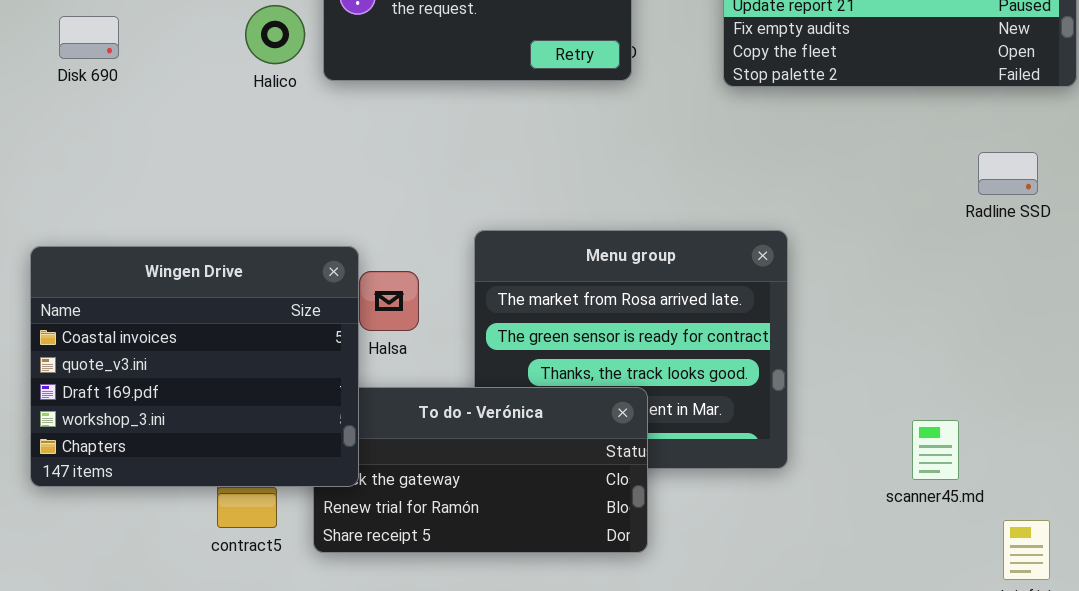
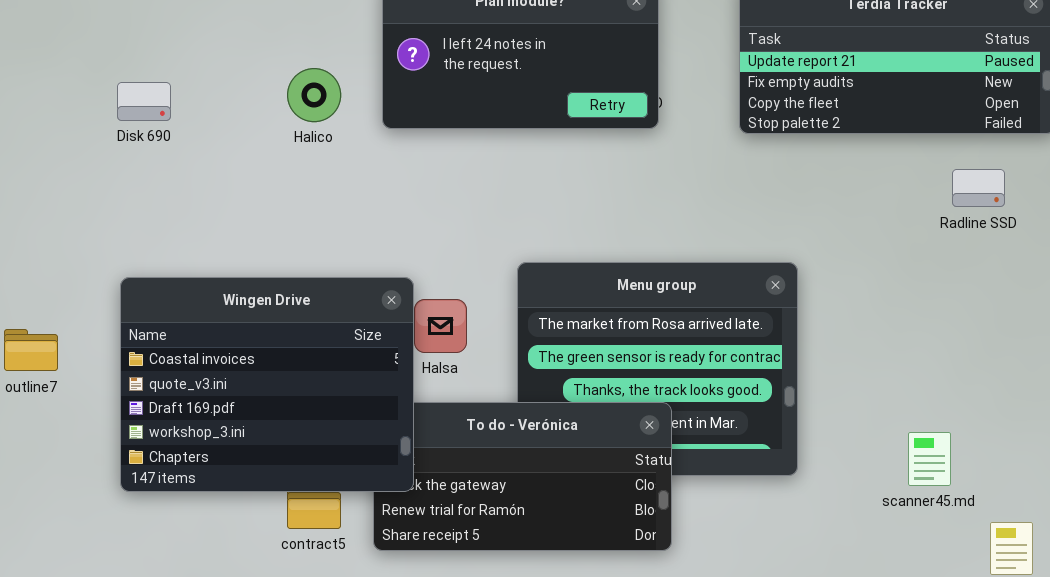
Halico: [245,5,305,64] -> [287,68,341,122], moved
Disk 690: [59,16,119,59] -> [117,82,171,121], moved
Radline SSD: [978,152,1038,195] -> [952,169,1005,207], moved

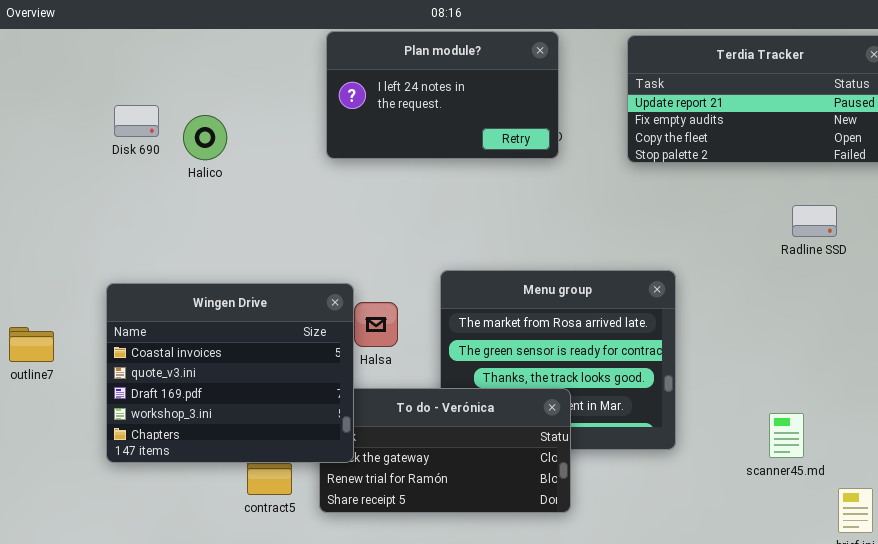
Halico: [287,68,341,122] -> [183,115,227,160], moved
Disk 690: [117,82,171,121] -> [114,105,159,137], moved
Radline SSD: [952,169,1005,207] -> [792,205,837,237], moved

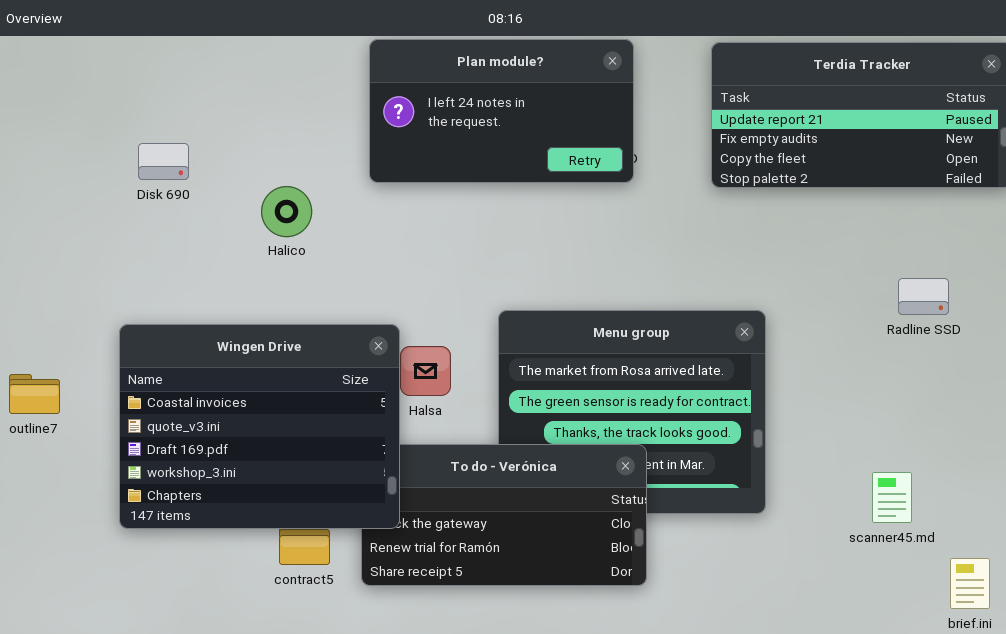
Disk 690: [114,105,159,137] -> [138,143,189,180], moved
Halico: [183,115,227,160] -> [261,186,312,237], moved
Radline SSD: [792,205,837,237] -> [898,278,949,315], moved

